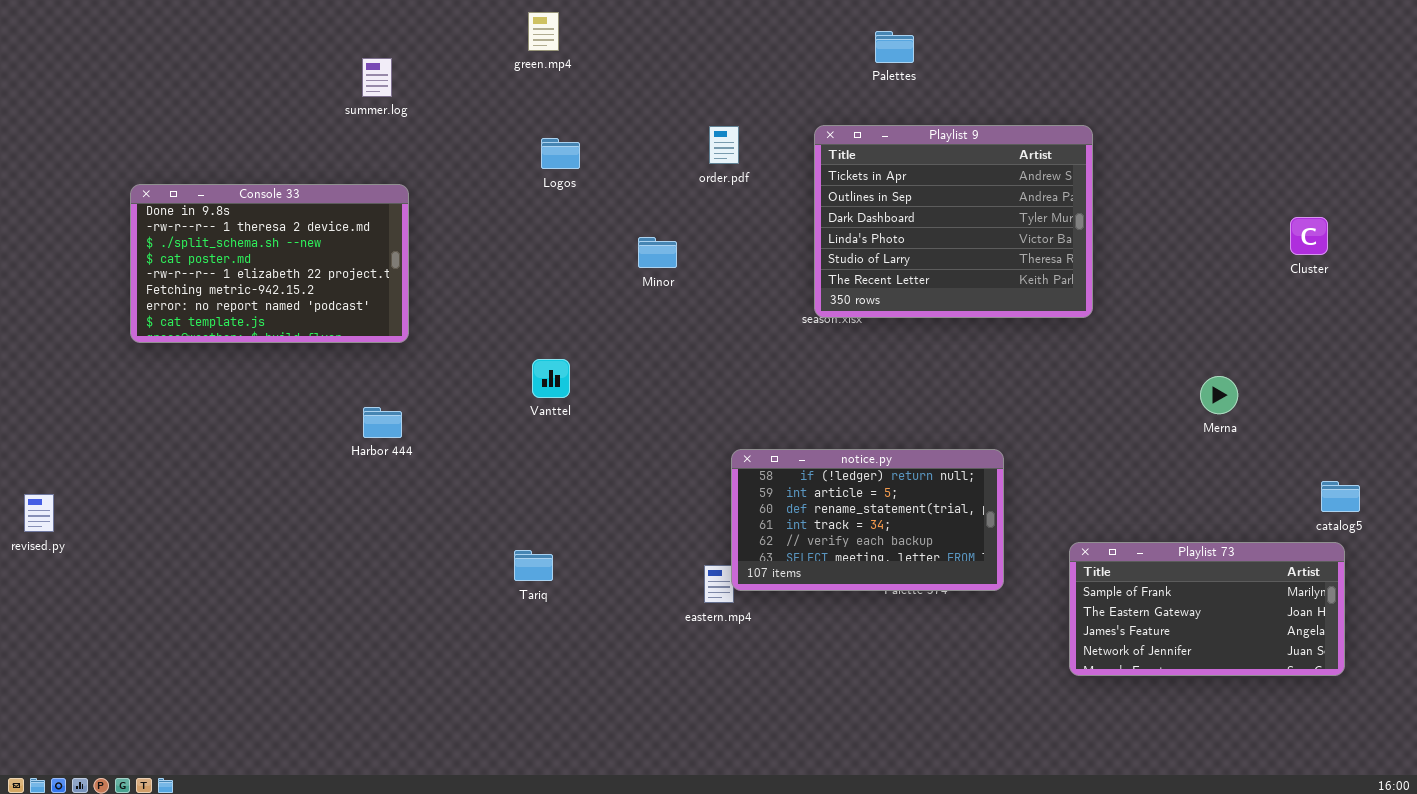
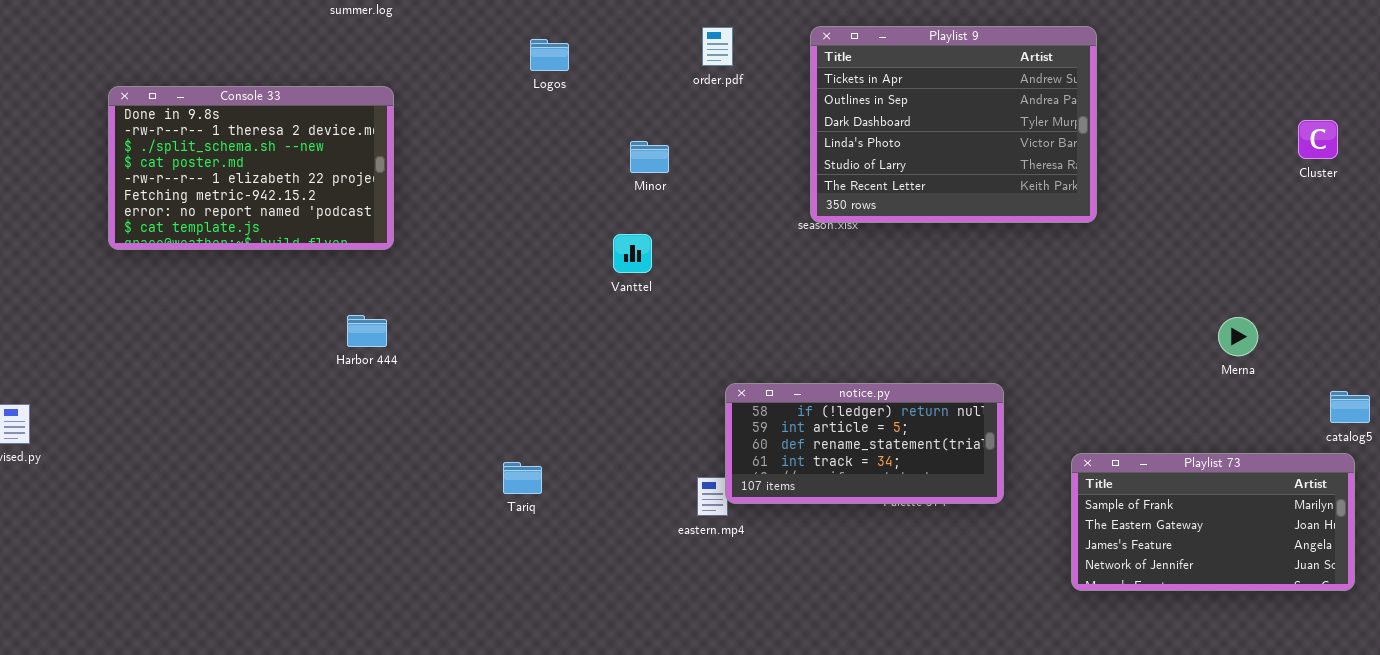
Vanttel: [532,359,570,398] -> [613,234,652,273], moved
Merna: [1200,376,1238,414] -> [1218,317,1258,356], moved
notice.py: [731,449,1004,591] -> [725,383,1004,504], resized

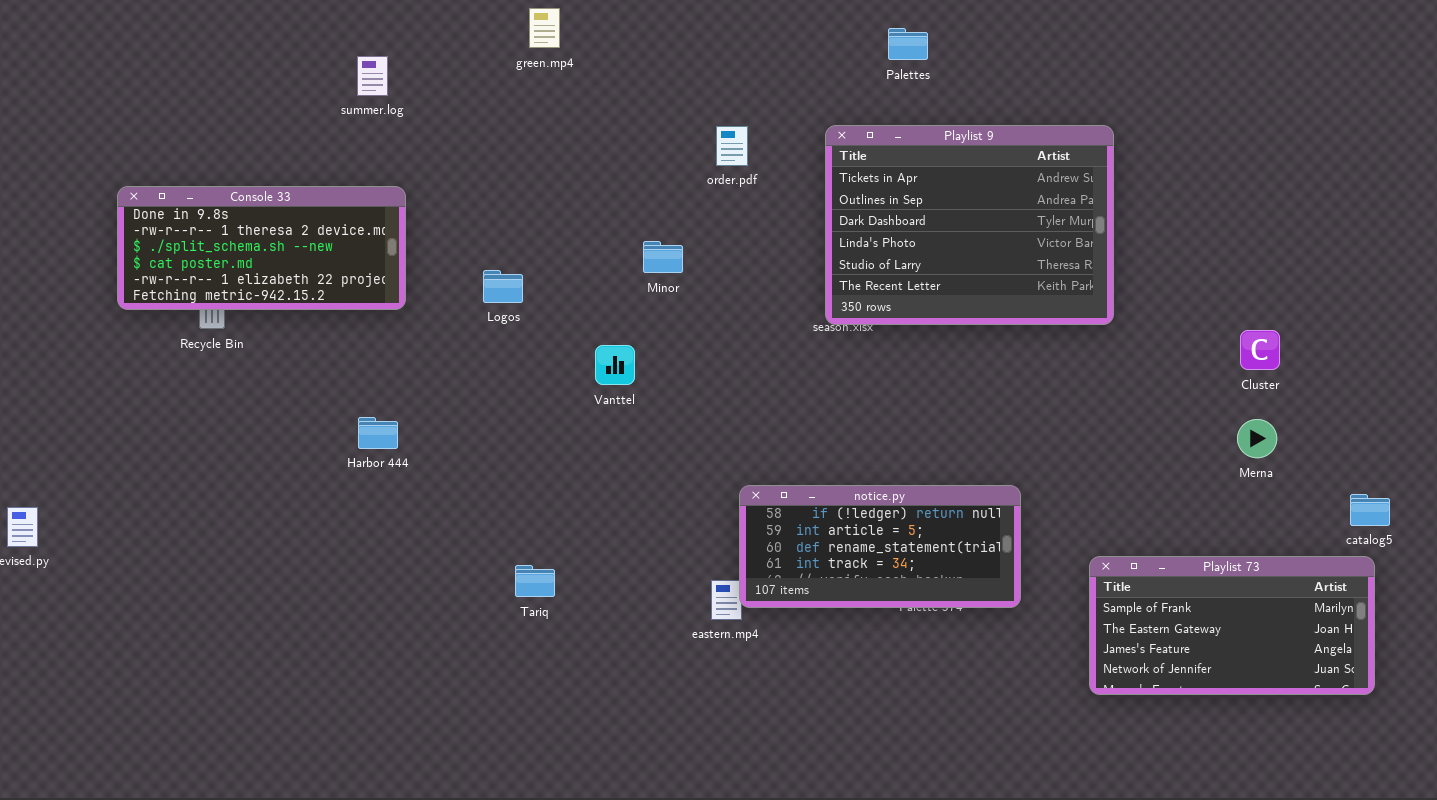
Logos: [530,39,569,71] -> [483,270,523,303], moved
Console 33: [108,86,394,250] -> [117,186,406,310], resized
Cluster: [1298,120,1338,159] -> [1240,330,1280,370], moved
Vanttel: [613,234,652,273] -> [595,345,635,385], moved

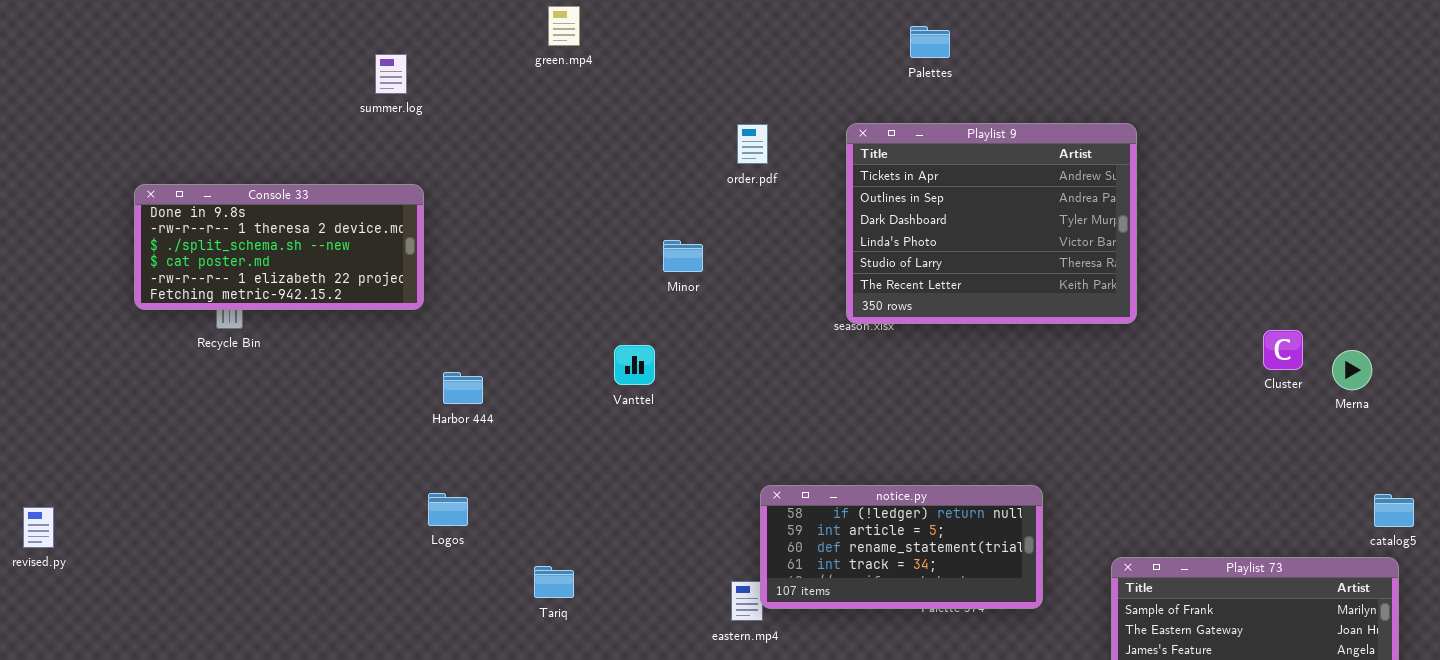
Logos: [483,270,523,303] -> [428,493,468,526], moved
Harbor 444: [358,417,398,449] -> [443,372,483,404], moved
Merna: [1237,419,1277,458] -> [1332,350,1372,390], moved

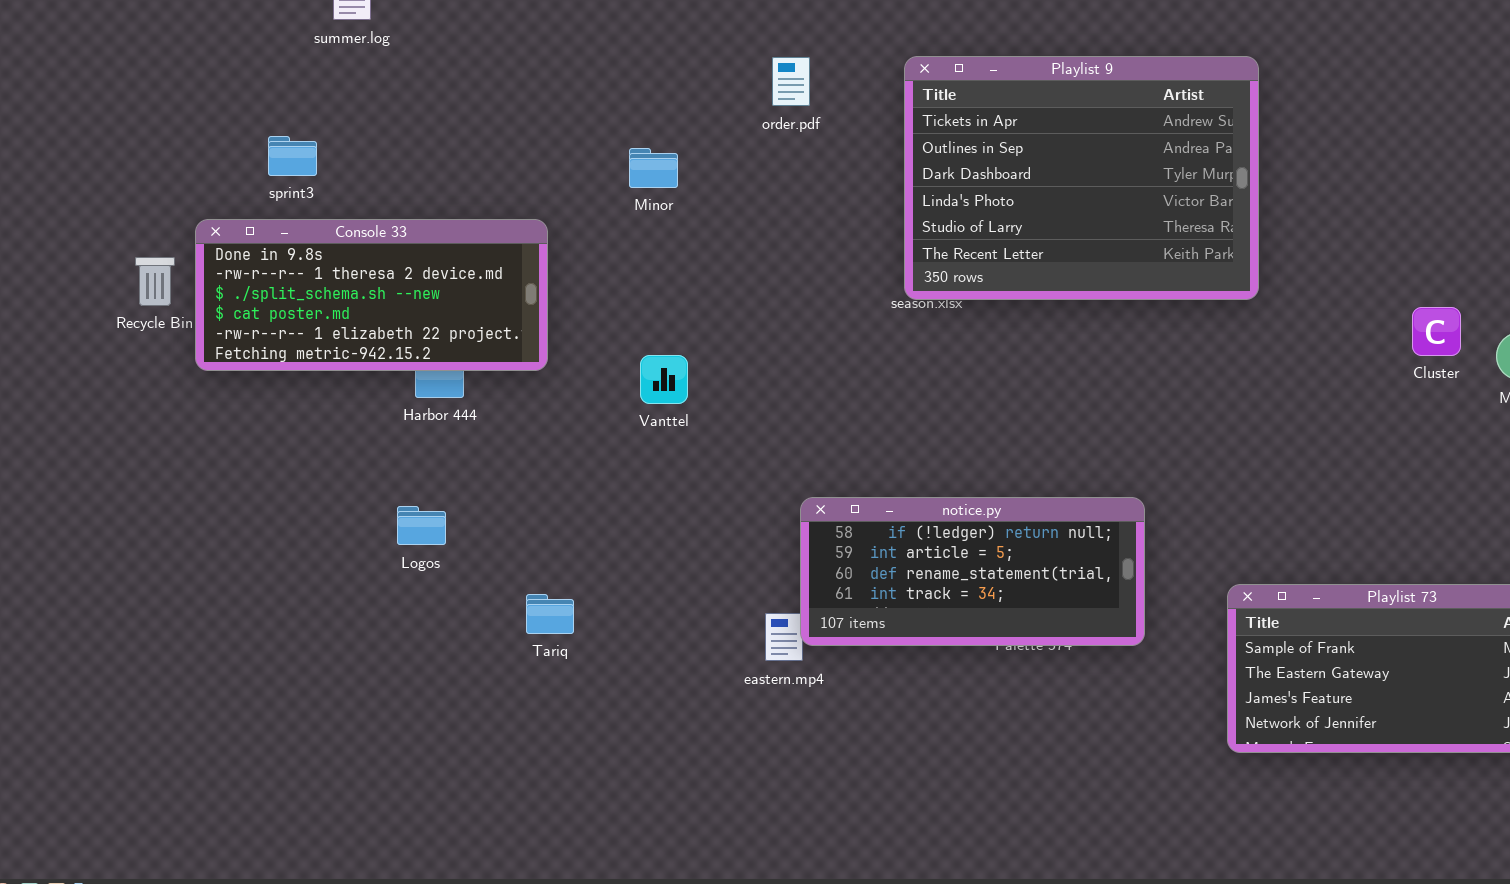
Console 33: [134,184,424,310] -> [195,219,548,371], moved
Minor: [663,240,703,272] -> [629,148,678,188], moved
Vanttel: [614,345,655,385] -> [640,355,688,404], moved

